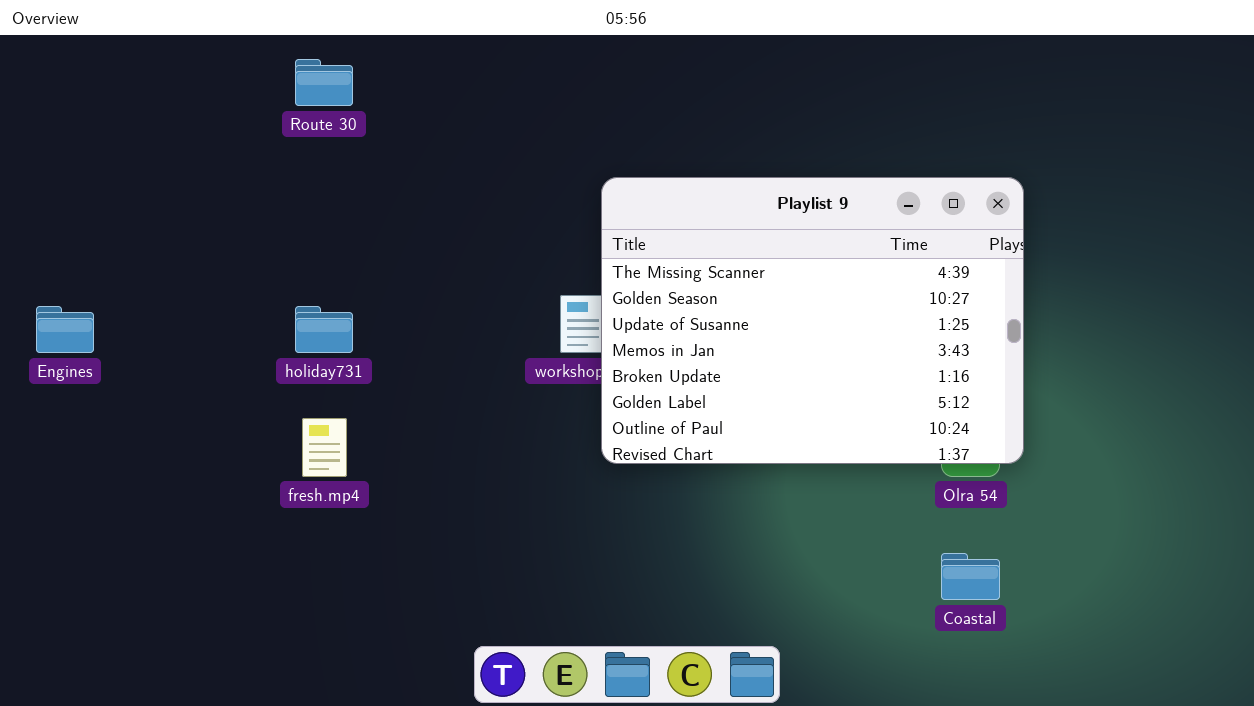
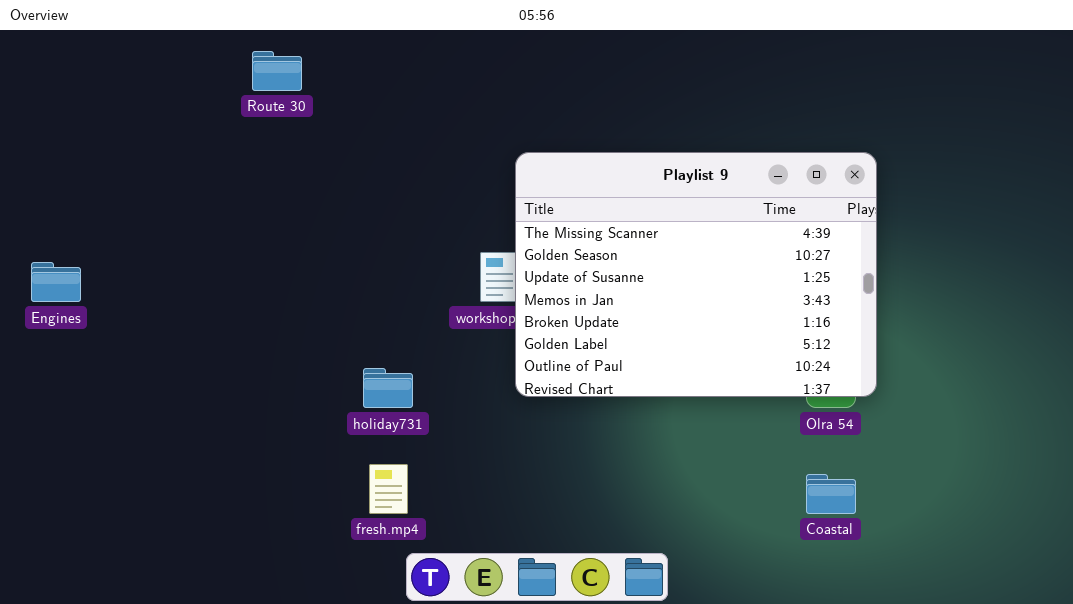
holiday731: [295,306,353,353] -> [363,368,413,408], moved
fresh.mp4: [302,418,347,477] -> [369,464,408,514], moved

